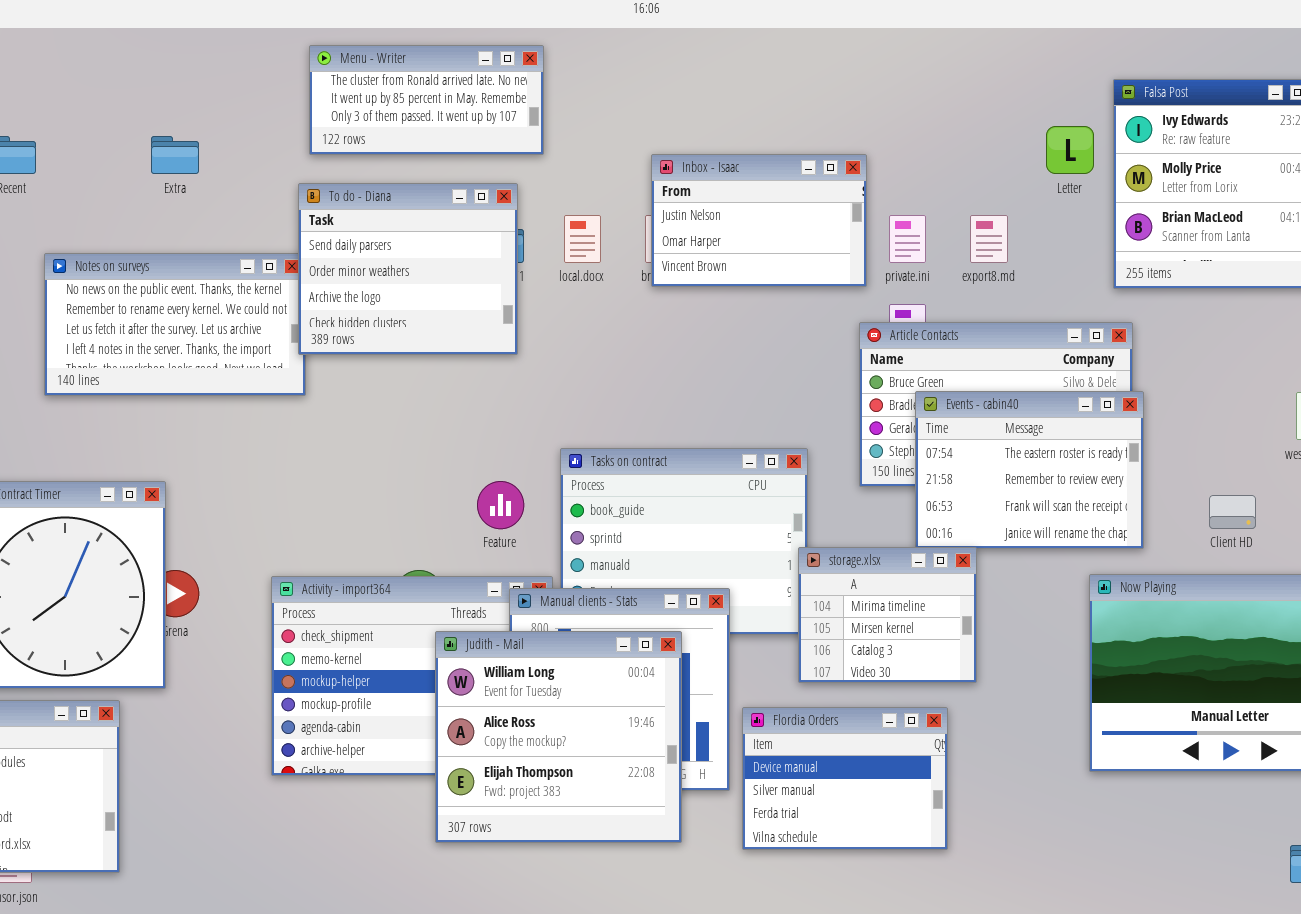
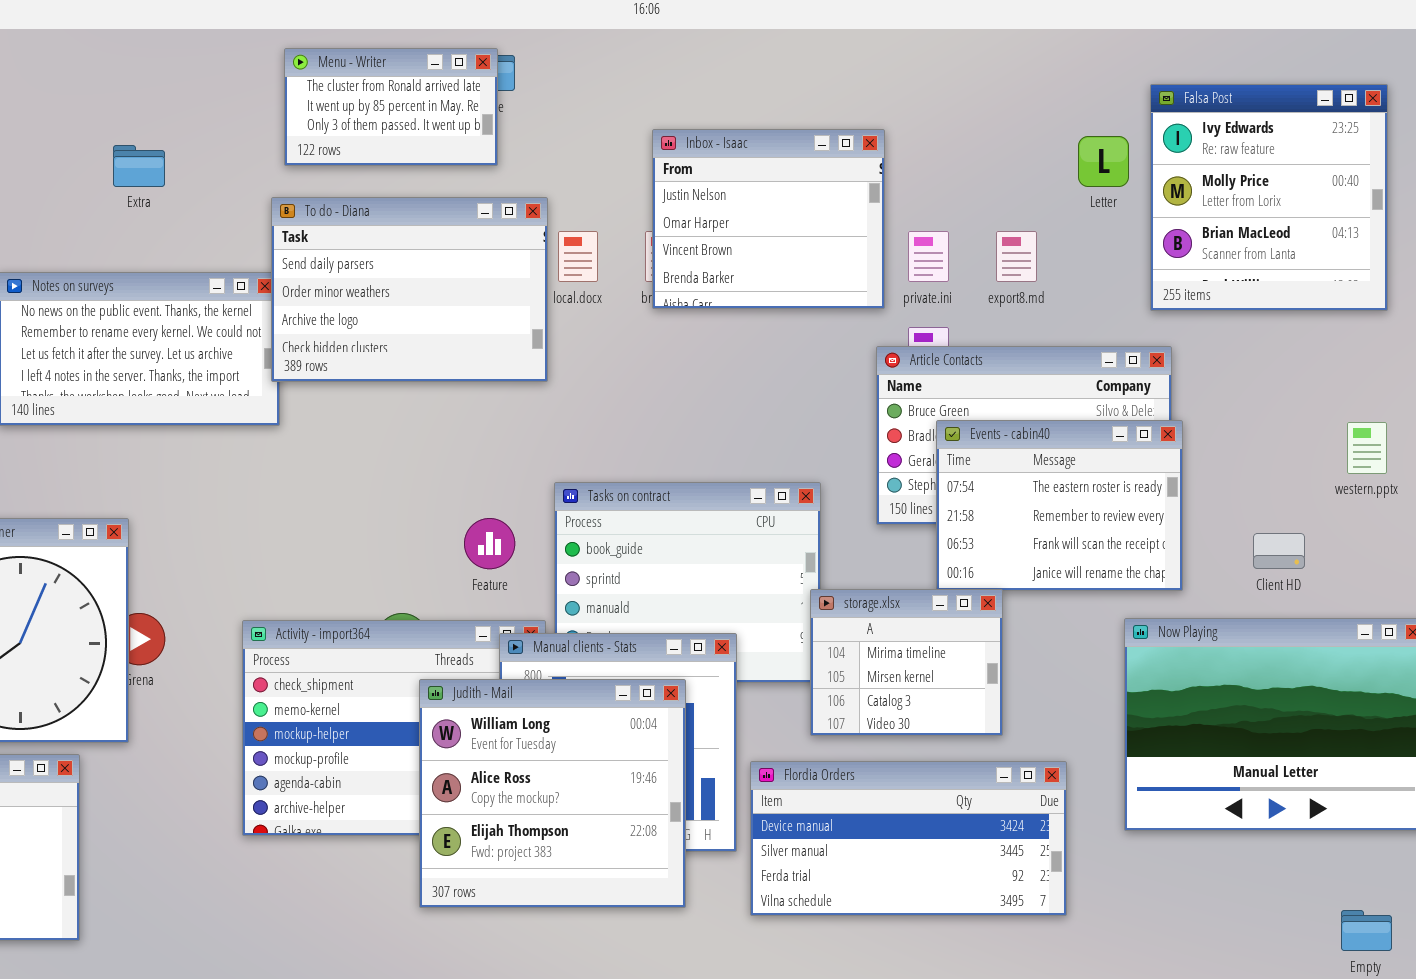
Menu - Writer: [309,45,544,155] -> [284,48,498,166], resized
Inbox - Isaac: [651,154,867,287] -> [652,129,885,309], resized
To do - Diana: [298,183,518,355] -> [271,197,548,382], resized
Flordia Orders: [742,707,948,850] -> [750,761,1067,916], resized

